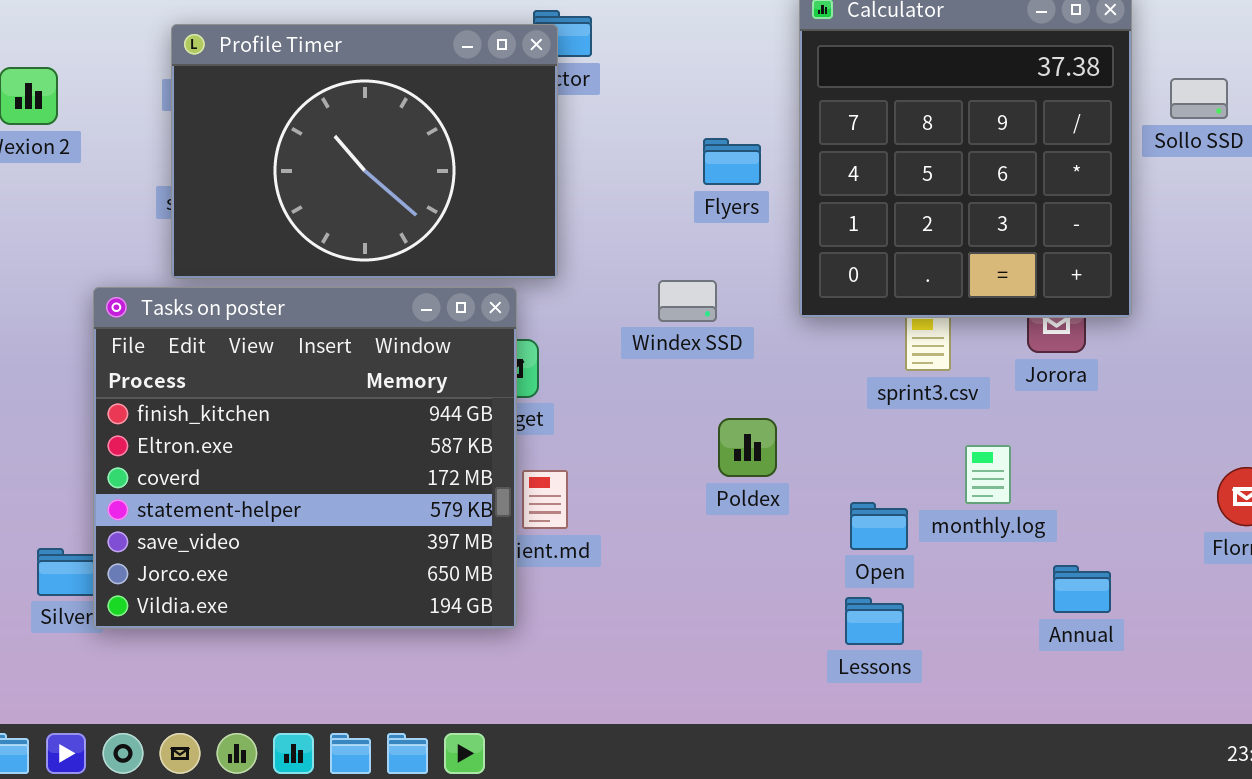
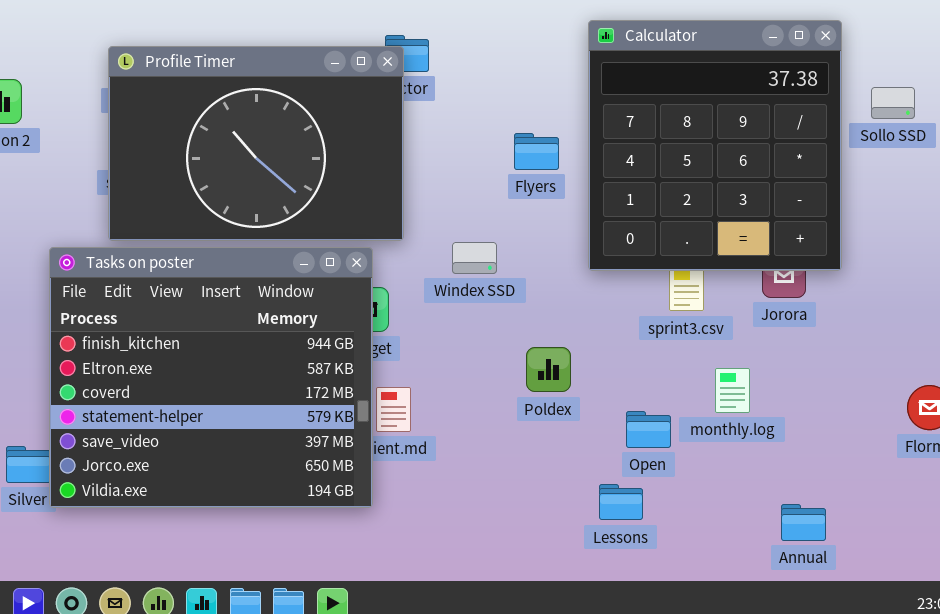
Windex SSD: [658,280,717,322] -> [452,242,497,274], moved
Annual: [1053,565,1111,613] -> [781,504,826,541], moved
Lessons: [845,597,904,645] -> [599,484,643,520], moved

